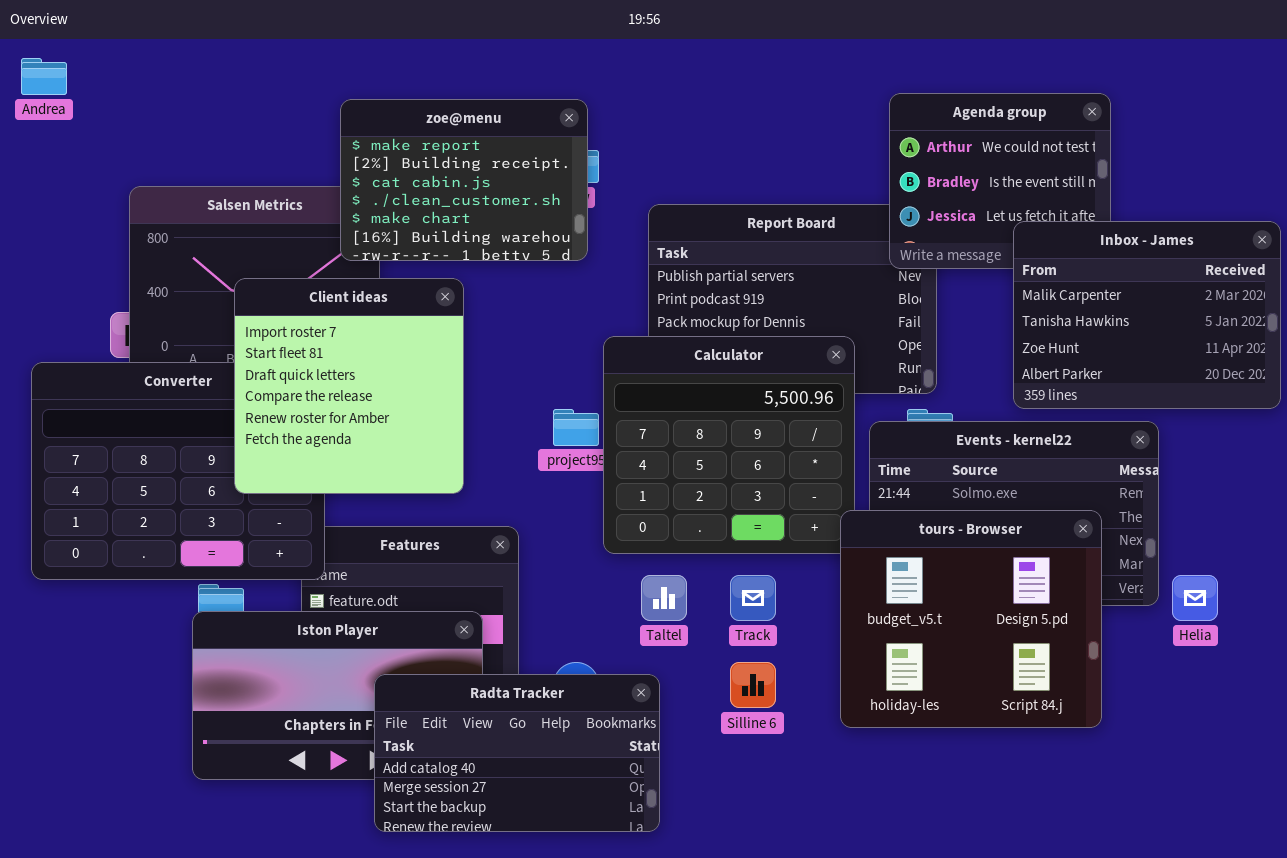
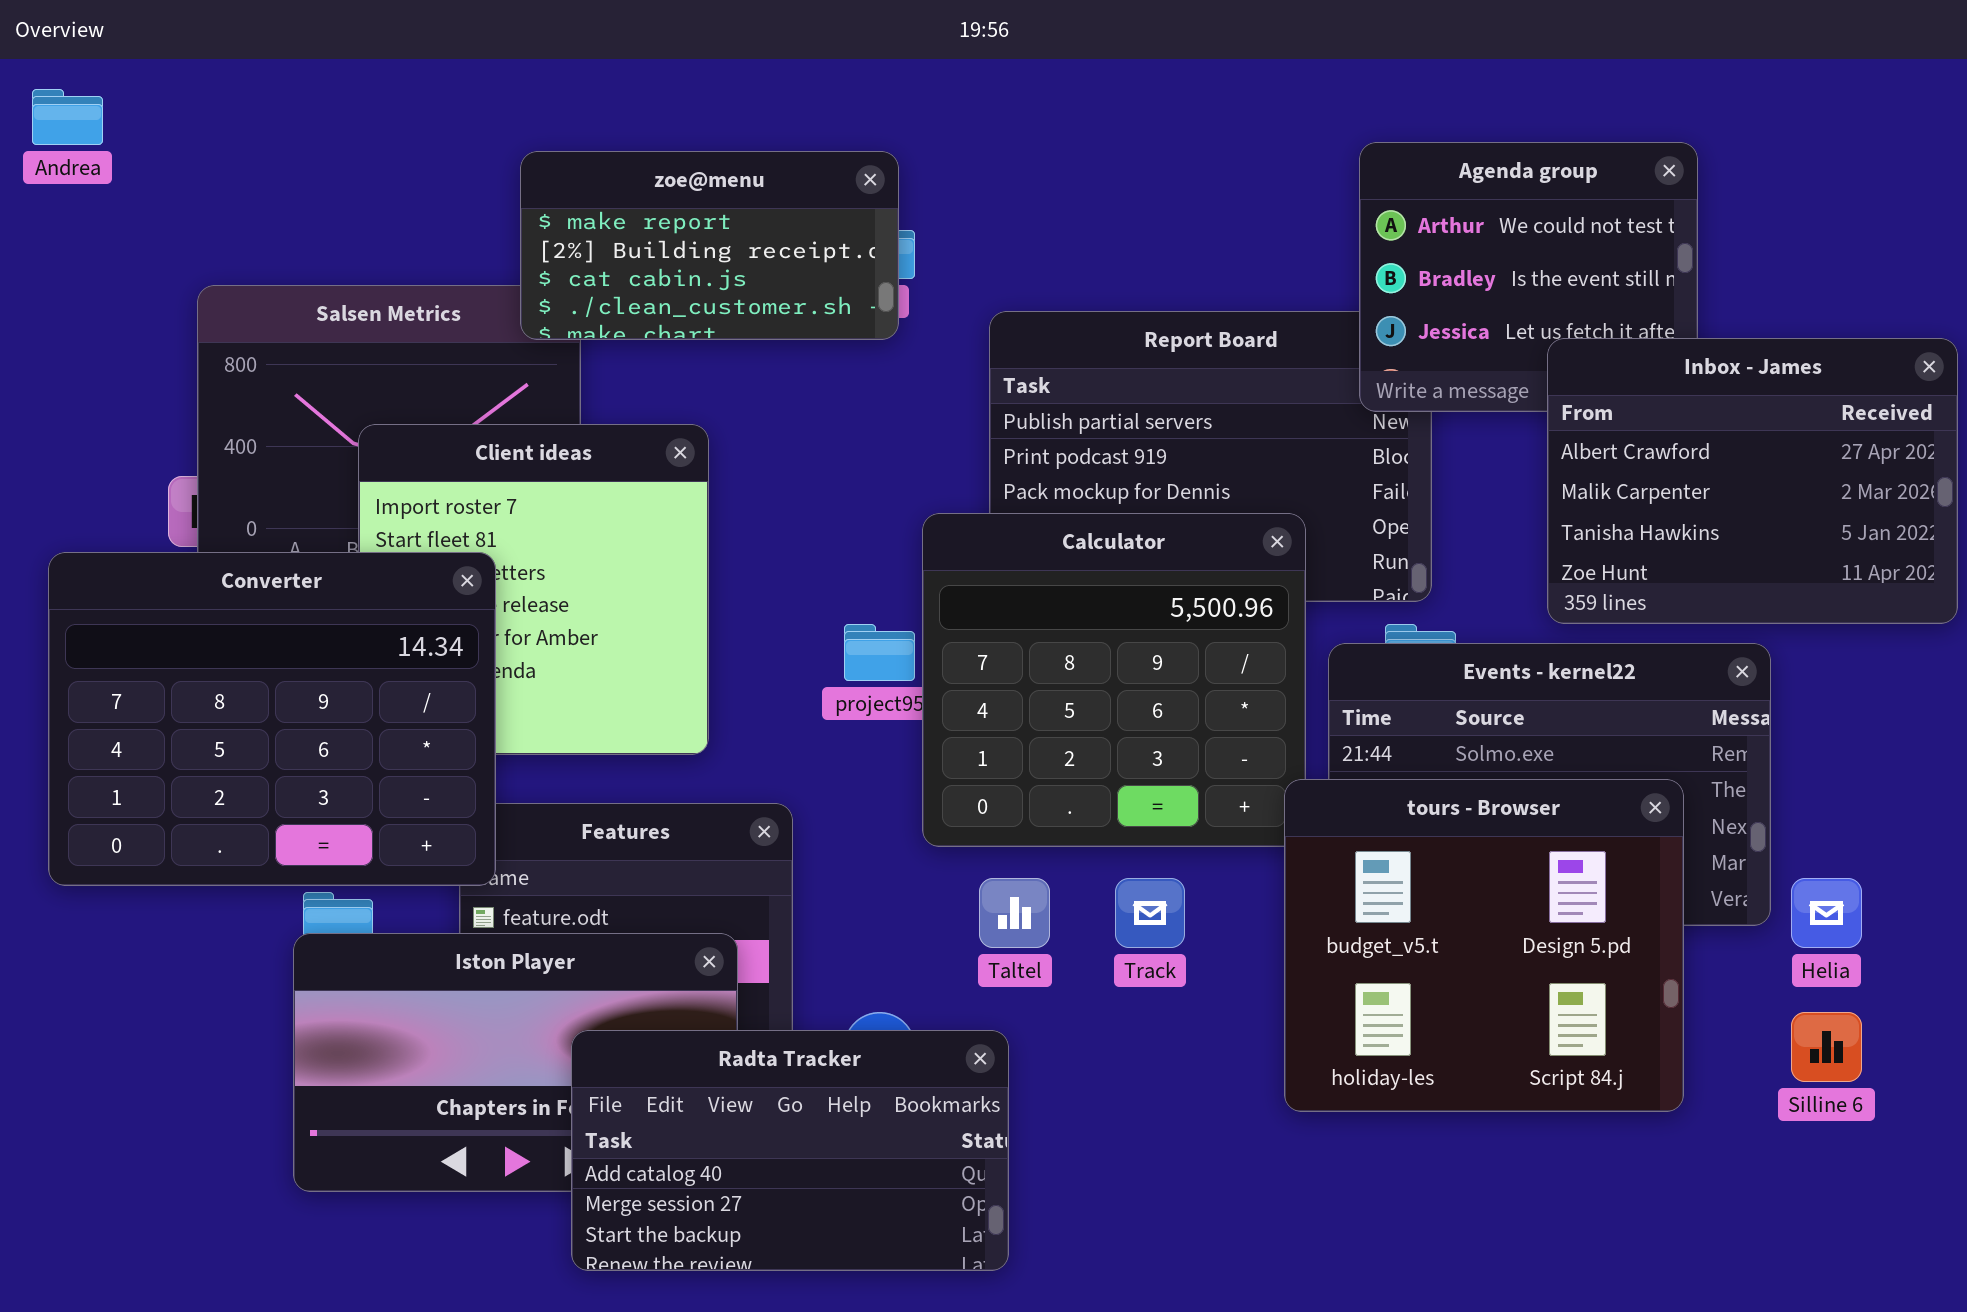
zoe@menu: [340,99,588,261] -> [520,151,899,340], resized
Inbox - James: [1013,221,1281,409] -> [1547,338,1958,624], scrolled up 1 row
Converter: [31,362,325,580] -> [48,552,496,886], raised
Silline 6: [730,662,776,708] -> [1791,1012,1862,1082], moved

